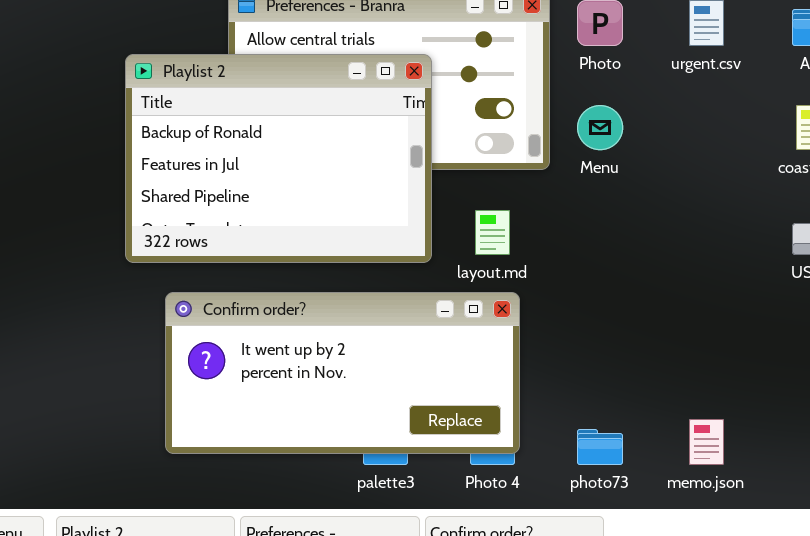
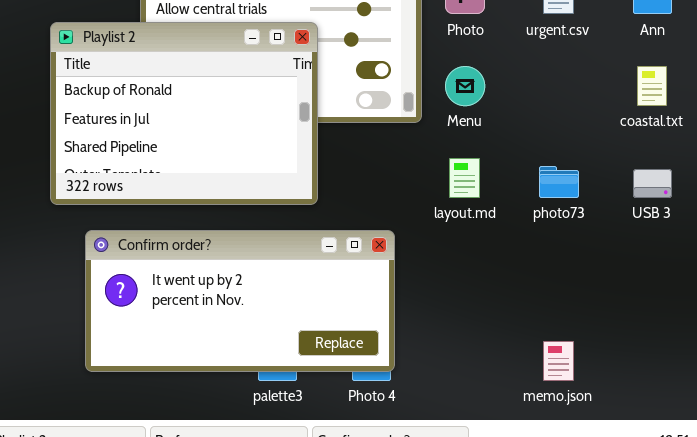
layout.md: [475,210,510,255] -> [449,158,480,198], moved
photo73: [577,429,623,465] -> [539,166,579,198], moved

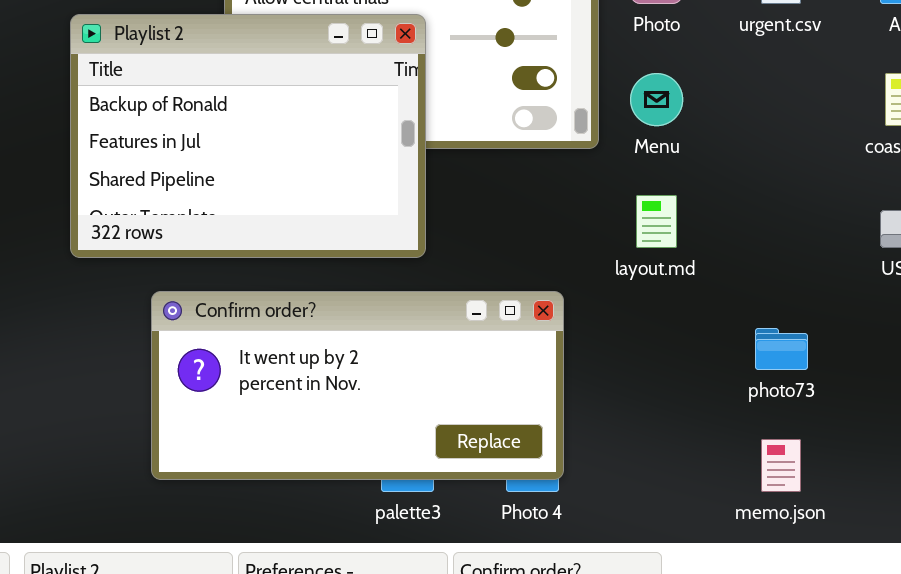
Playlist 2: [50,22,318,205] -> [70,14,426,258], moved
photo73: [539,166,579,198] -> [755,328,808,370], moved

